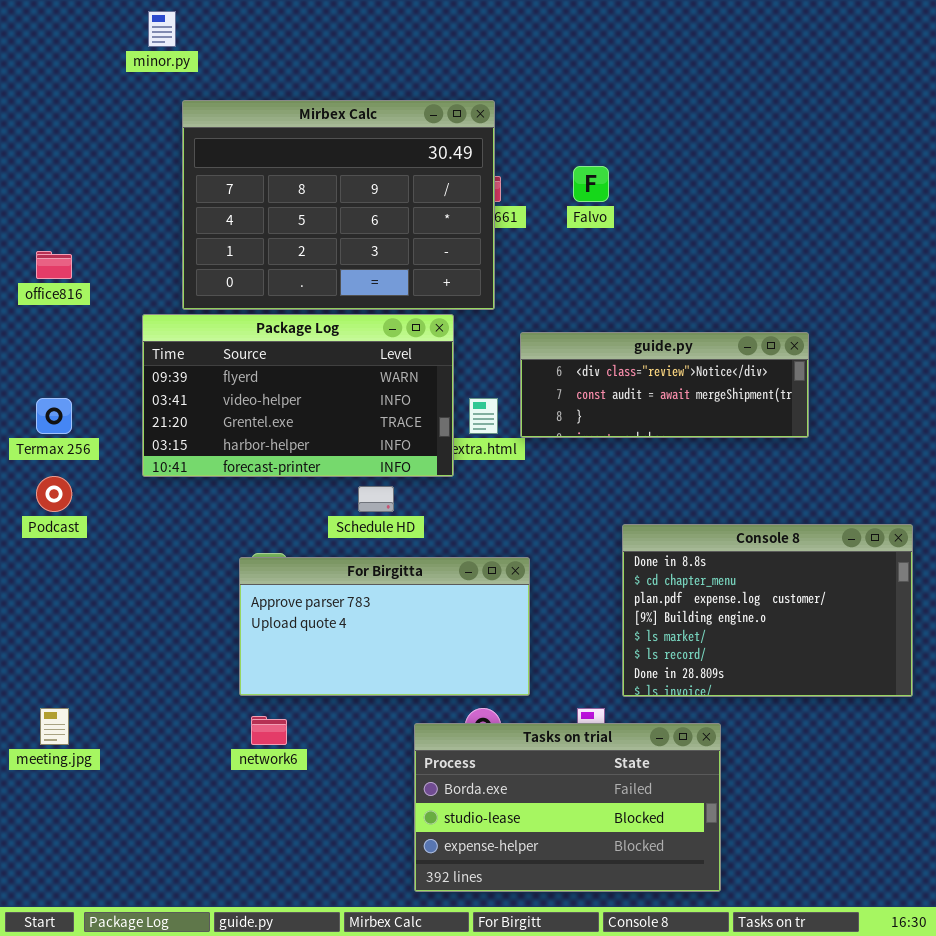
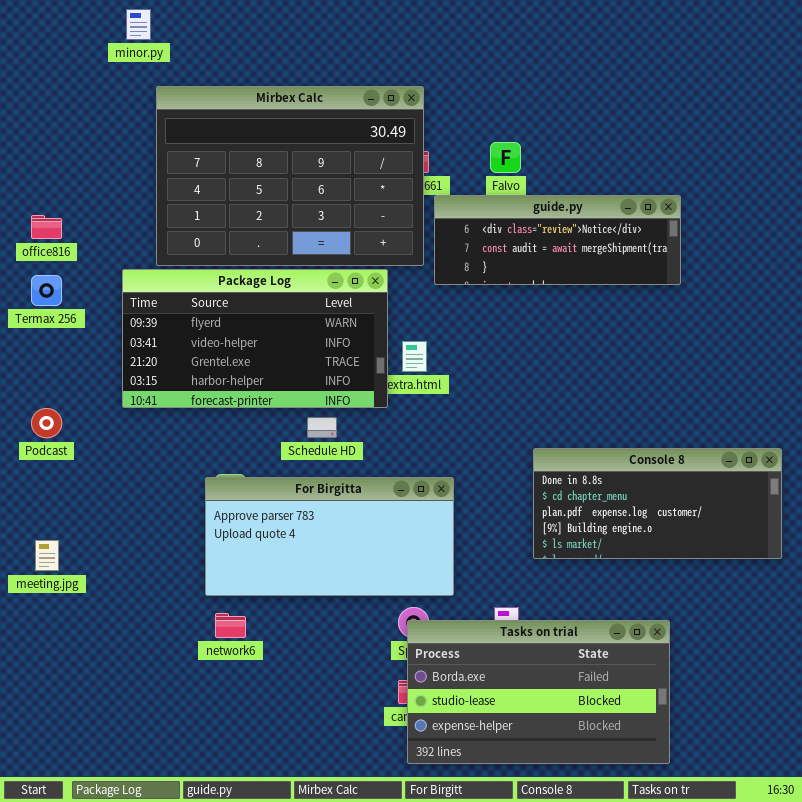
guide.py: [520,332,809,438] -> [434,195,681,285], moved
Termax 256: [36,398,72,434] -> [31,275,62,306], moved
Console 8: [622,524,913,697] -> [533,448,782,559], resized
meeting.jpg: [40,708,69,745] -> [35,540,59,571], moved
Tasks on trial: [414,723,721,892] -> [407,620,670,764], moved

